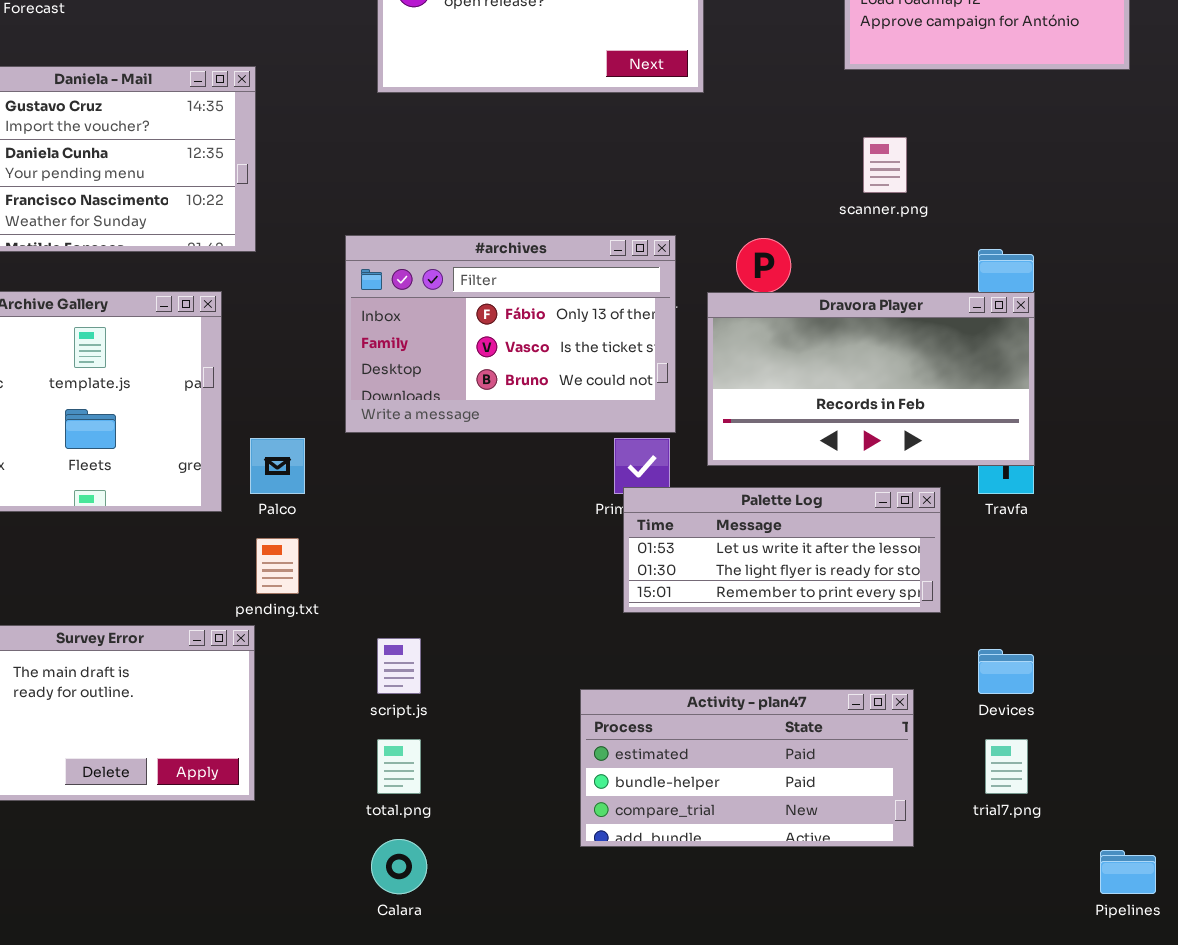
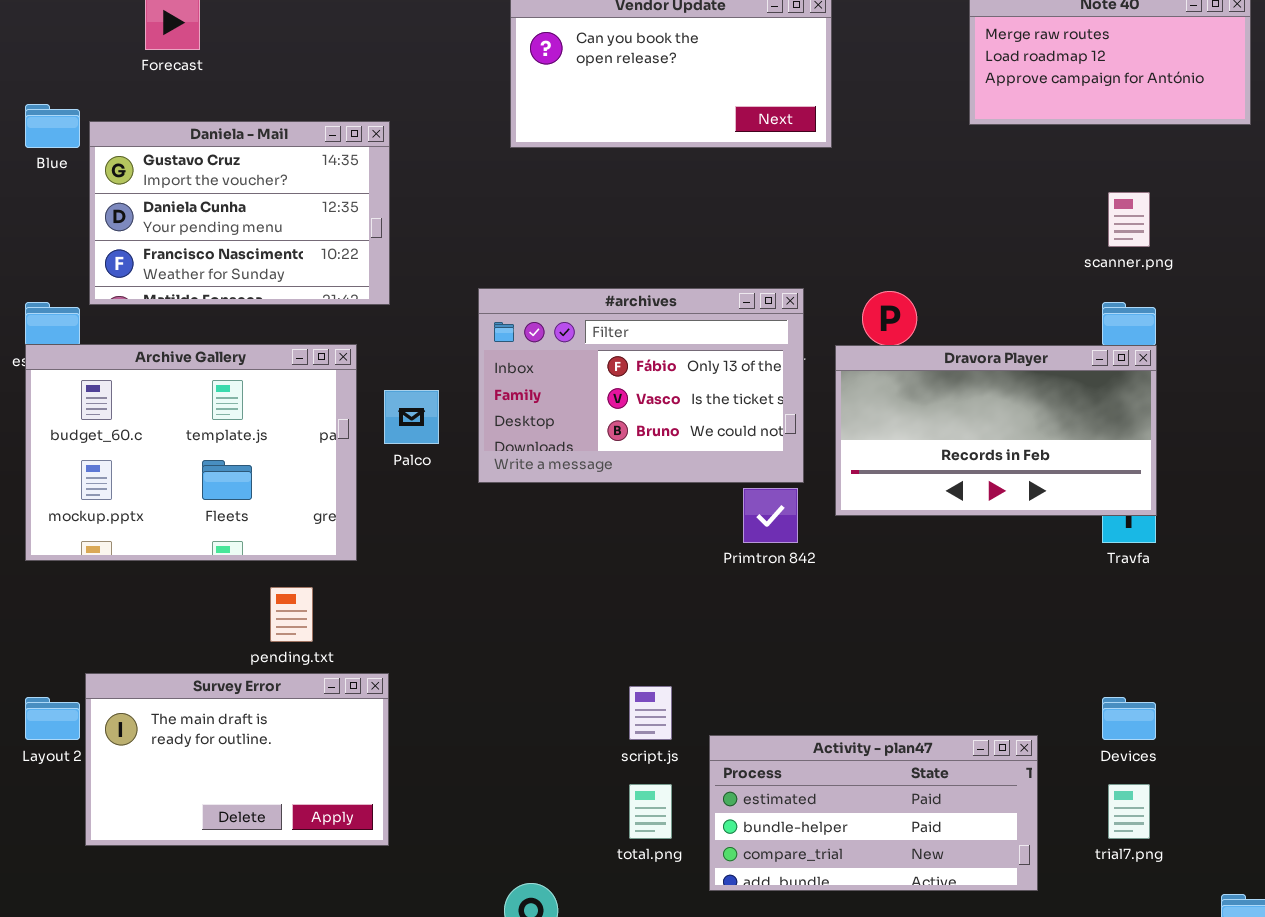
scanner.png: [863,137,907,193] -> [1108,192,1150,247], moved
Palco: [250,438,305,494] -> [384,390,439,444], moved
Palette Log: [623,487,941,613] -> none, closed
pending.txt: [256,538,299,594] -> [270,587,313,642], moved
script.js: [377,638,421,694] -> [629,686,672,740], moved
total.png: [377,739,421,794] -> [629,784,672,839], moved

